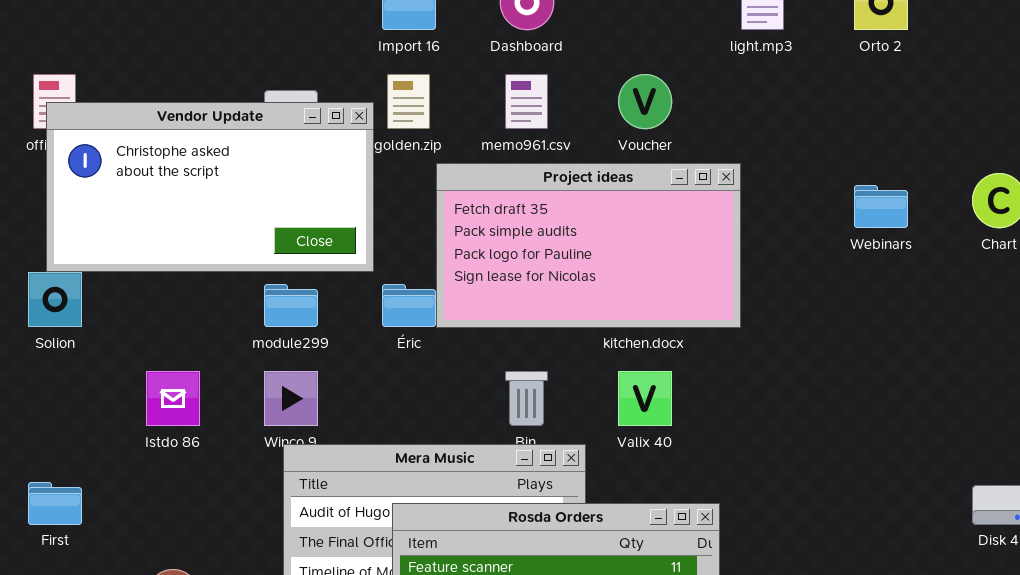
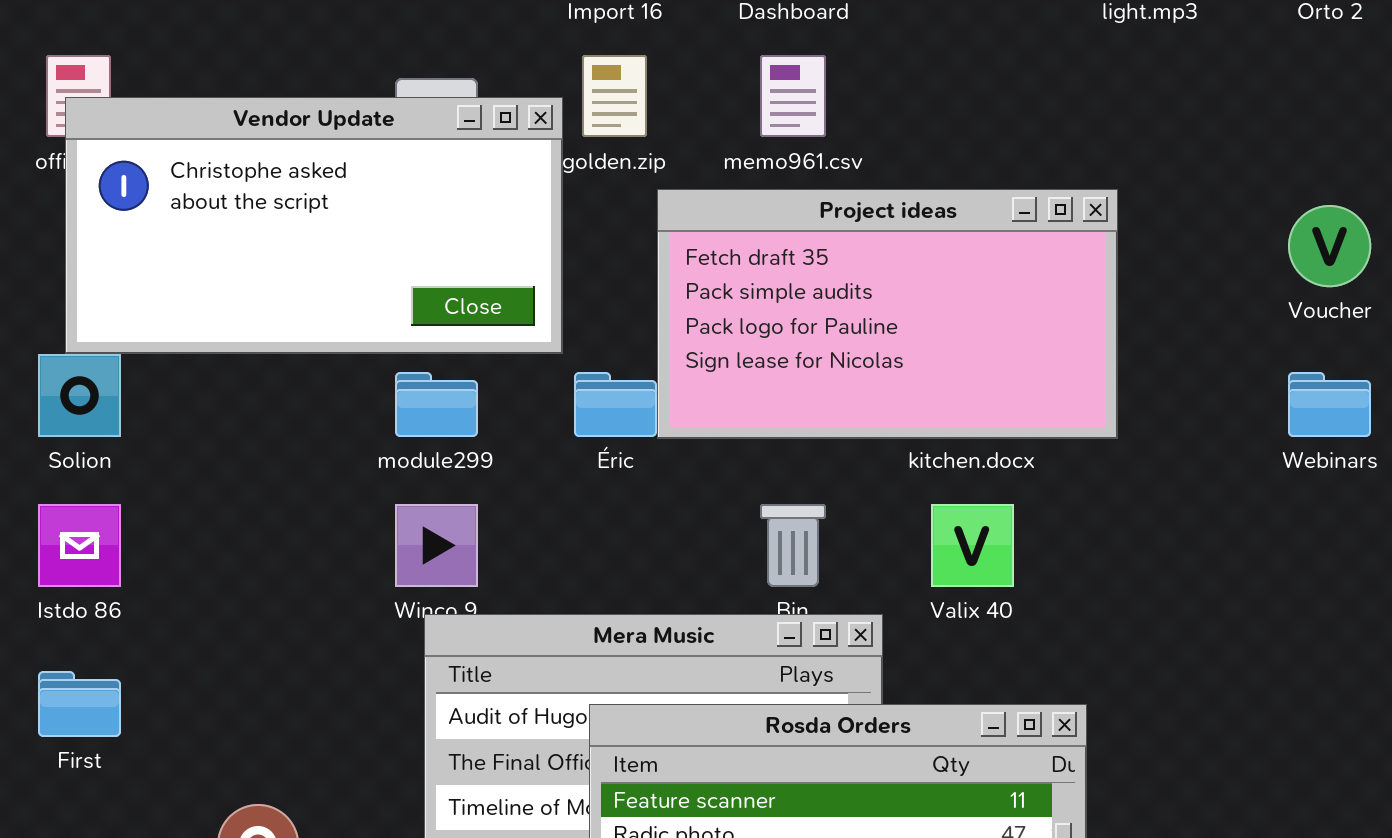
Voucher: [618,74,672,129] -> [1288,205,1371,287], moved
Webinars: [854,185,908,228] -> [1288,372,1371,437], moved
Istdo 86: [146,371,200,426] -> [38,504,121,587], moved

